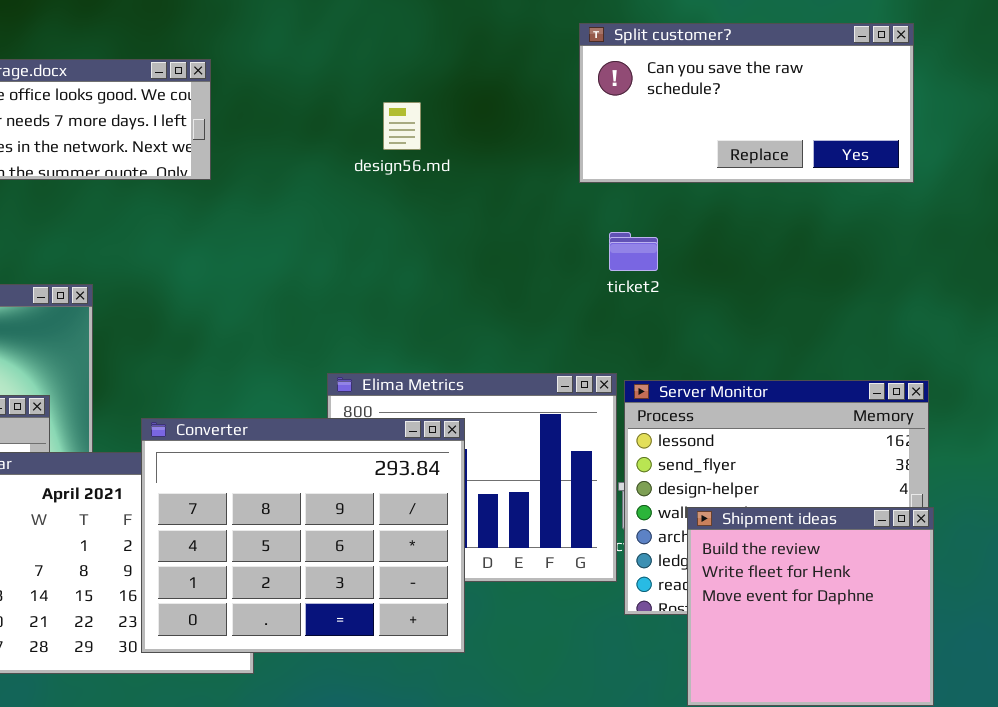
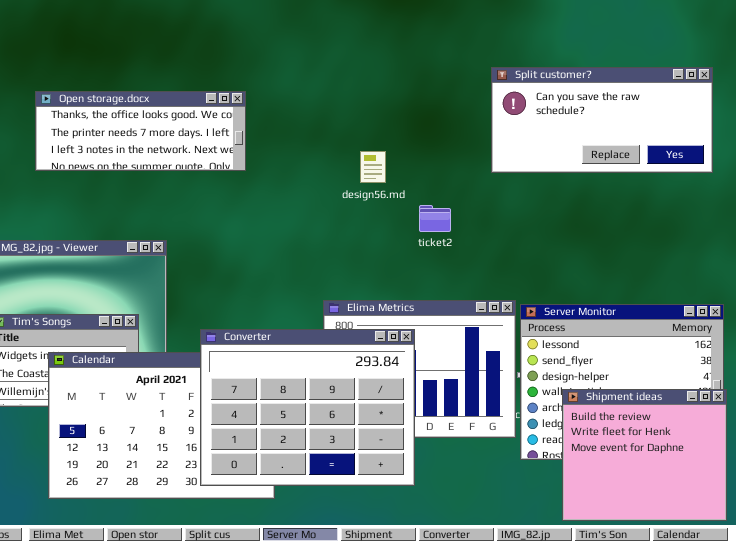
design56.md: [383,102,421,150] -> [360,151,386,183], moved
ticket2: [609,232,658,271] -> [419,205,451,232], moved

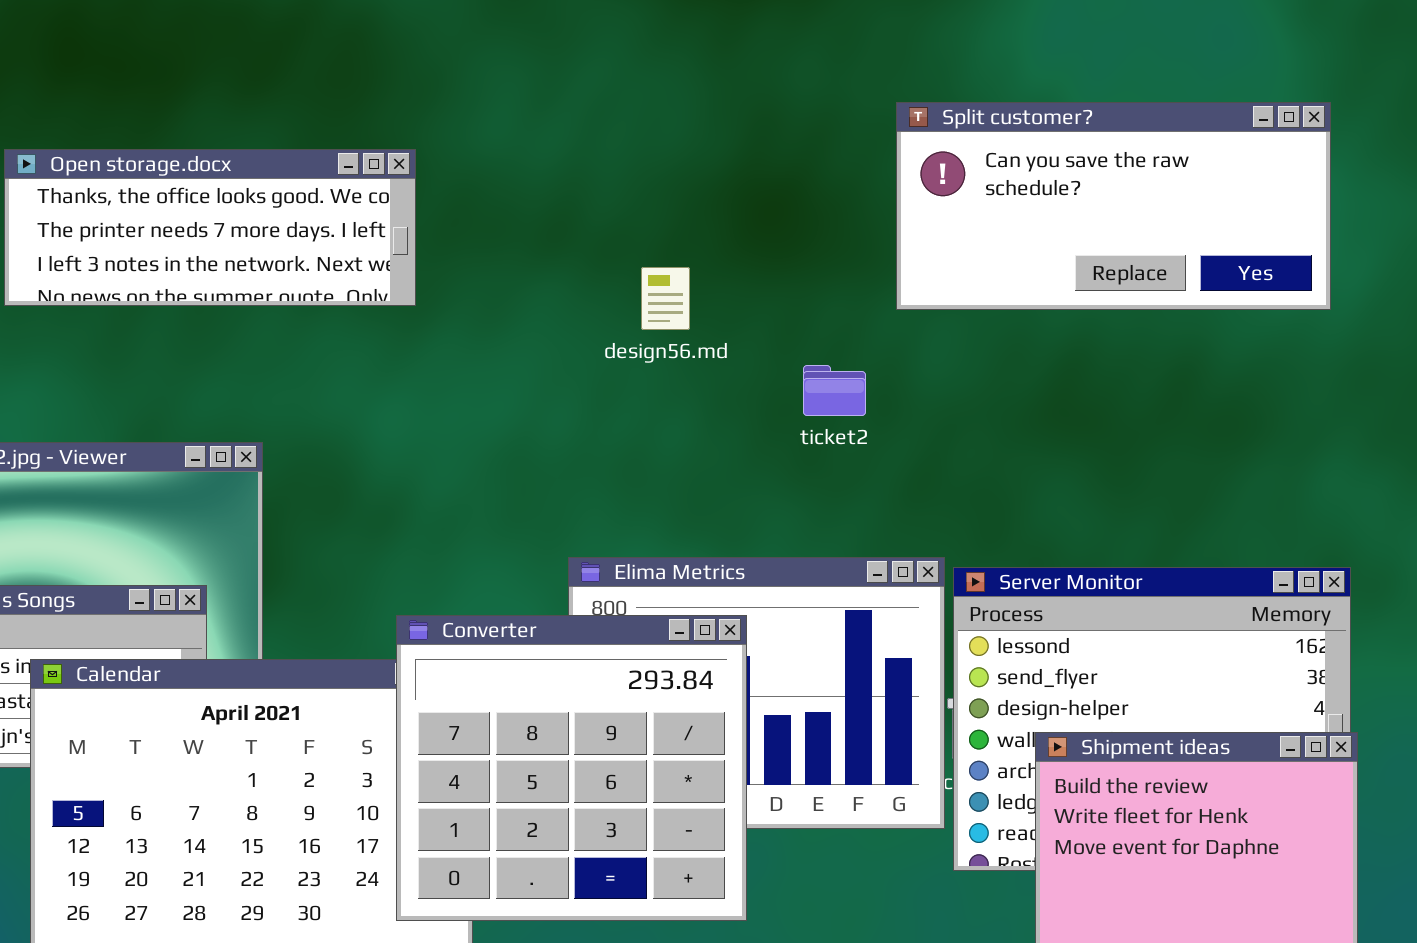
ticket2: [419,205,451,232] -> [803,365,866,416], moved
Converter: [200,329,415,486] -> [396,615,747,921], resized

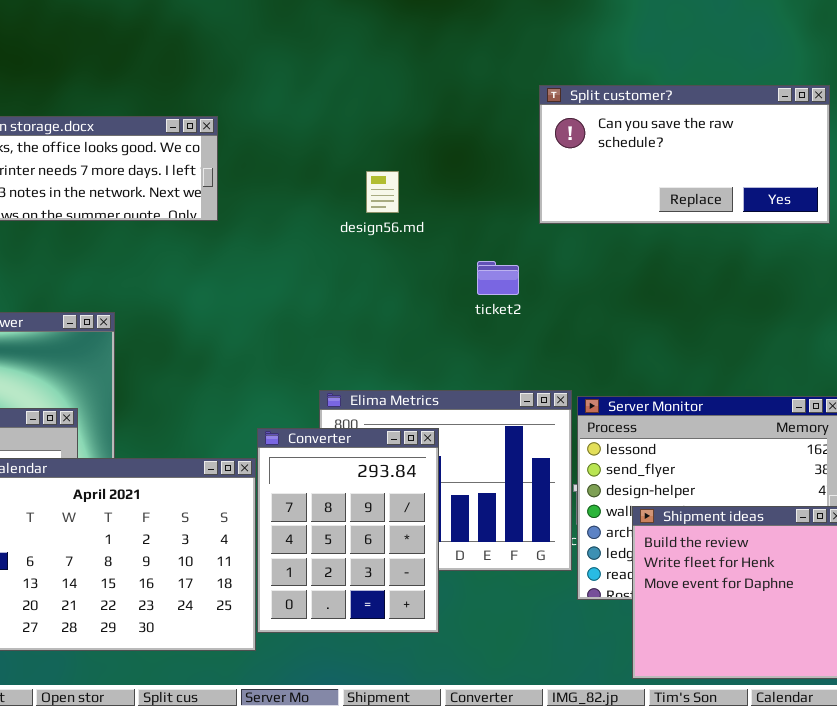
design56.md: [641,267,690,330] -> [366,171,399,213], moved
Converter: [396,615,747,921] -> [257,428,439,633], resized

